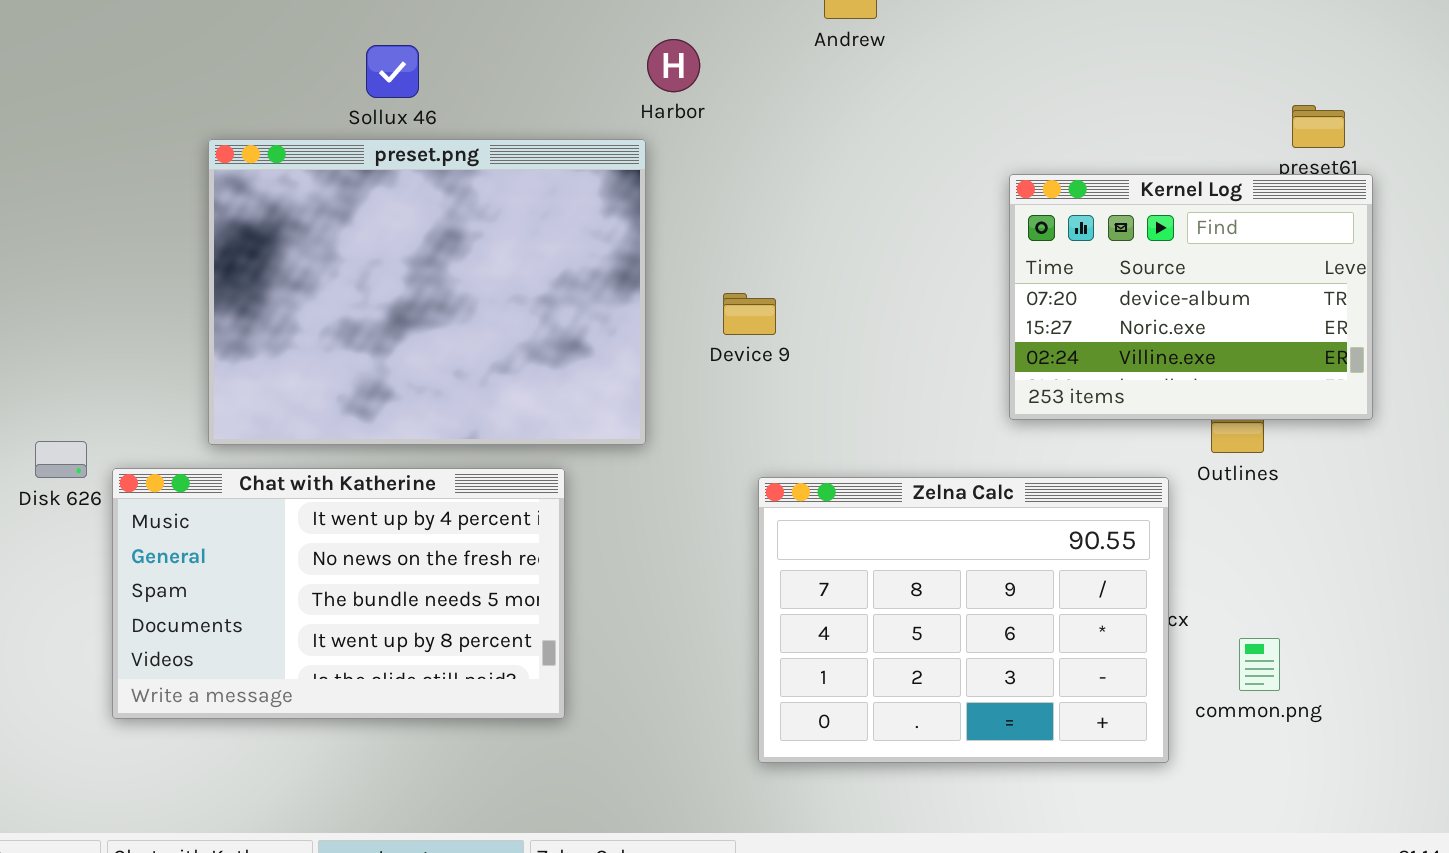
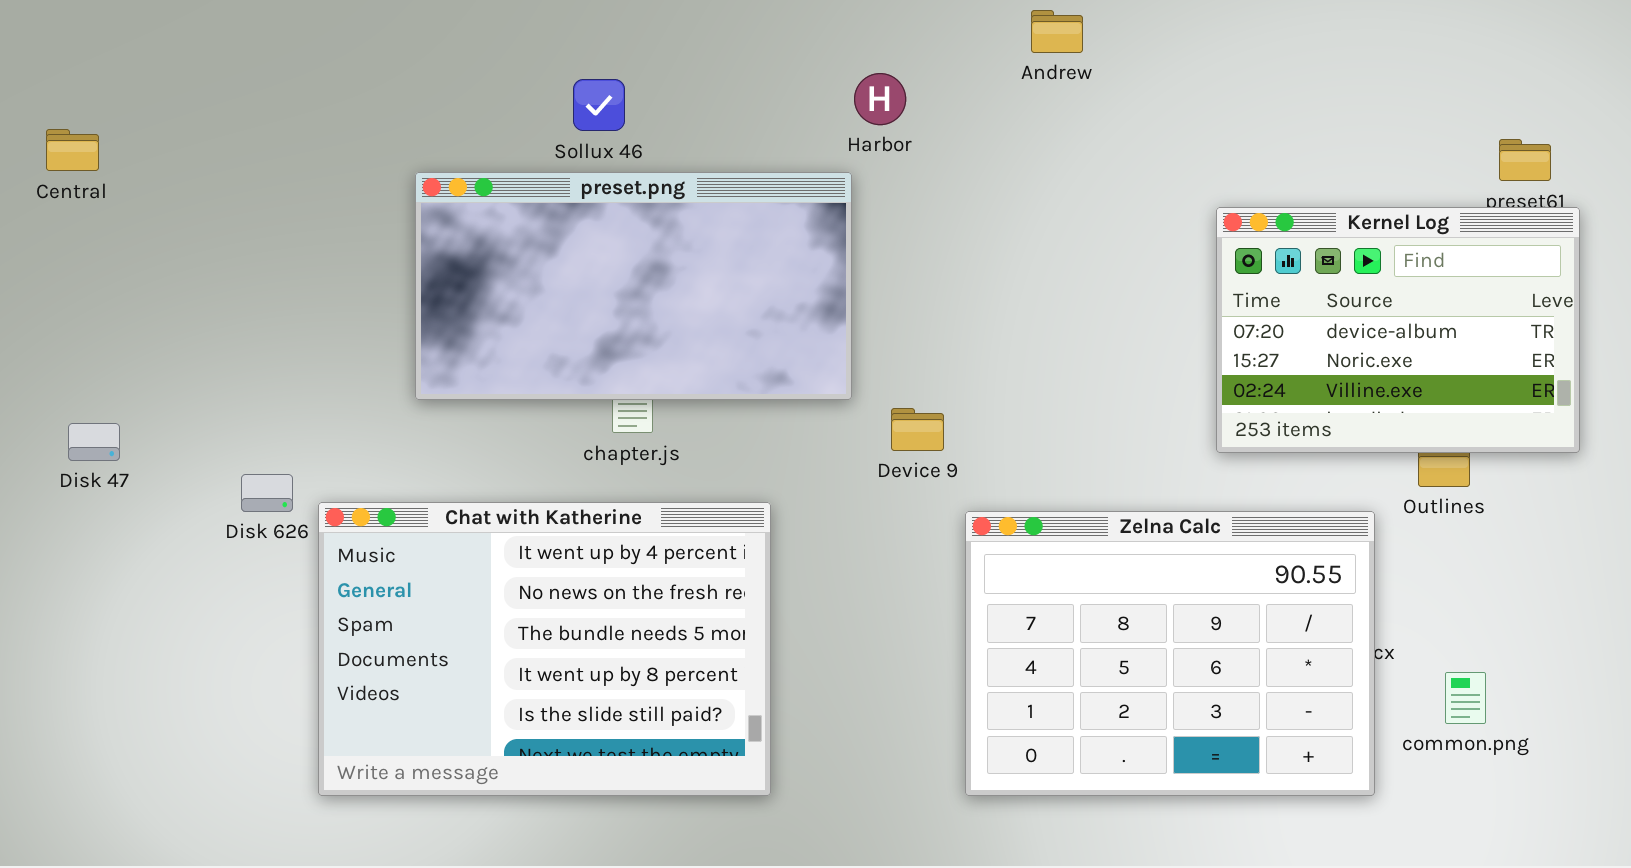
preset.png: [208,139,646,445] -> [415,172,852,400], resized
Device 9: [723,293,776,335] -> [891,408,944,451], moved
Chat with Katherine: [112,468,565,719] -> [318,502,771,796], resized

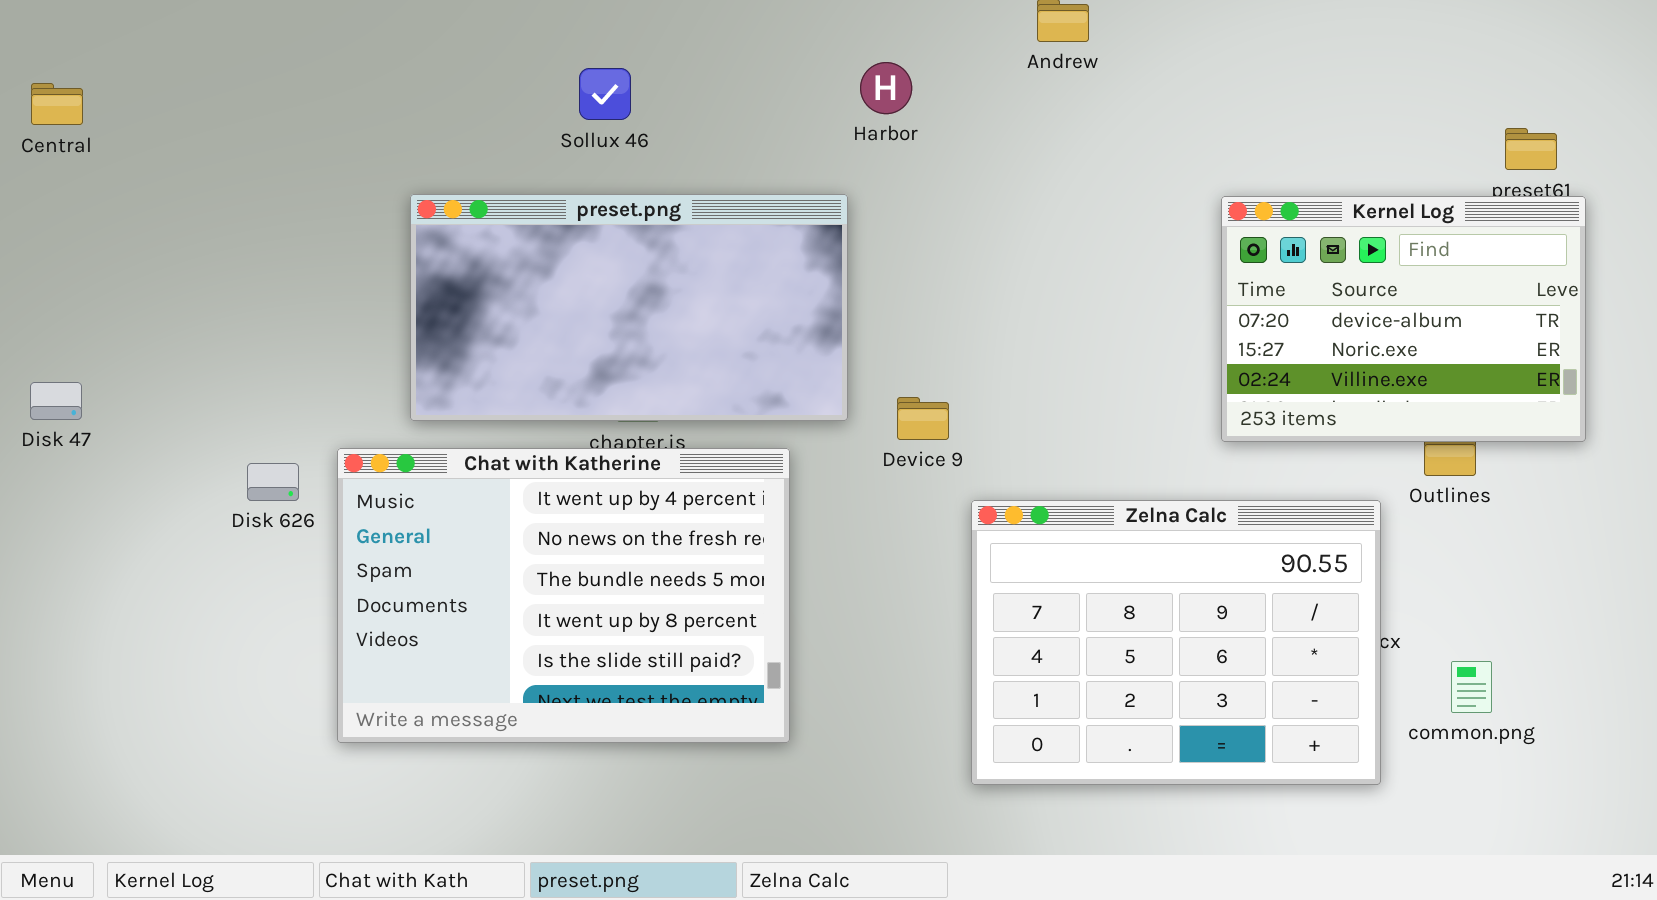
Central: [46,129,99,171] -> [31,83,83,125], moved
preset.png: [415,172,852,400] -> [410,194,848,421], moved
Disk 47: [68,423,120,461] -> [30,382,82,420], moved
Chat with Katherine: [318,502,771,796] -> [337,448,790,743], moved

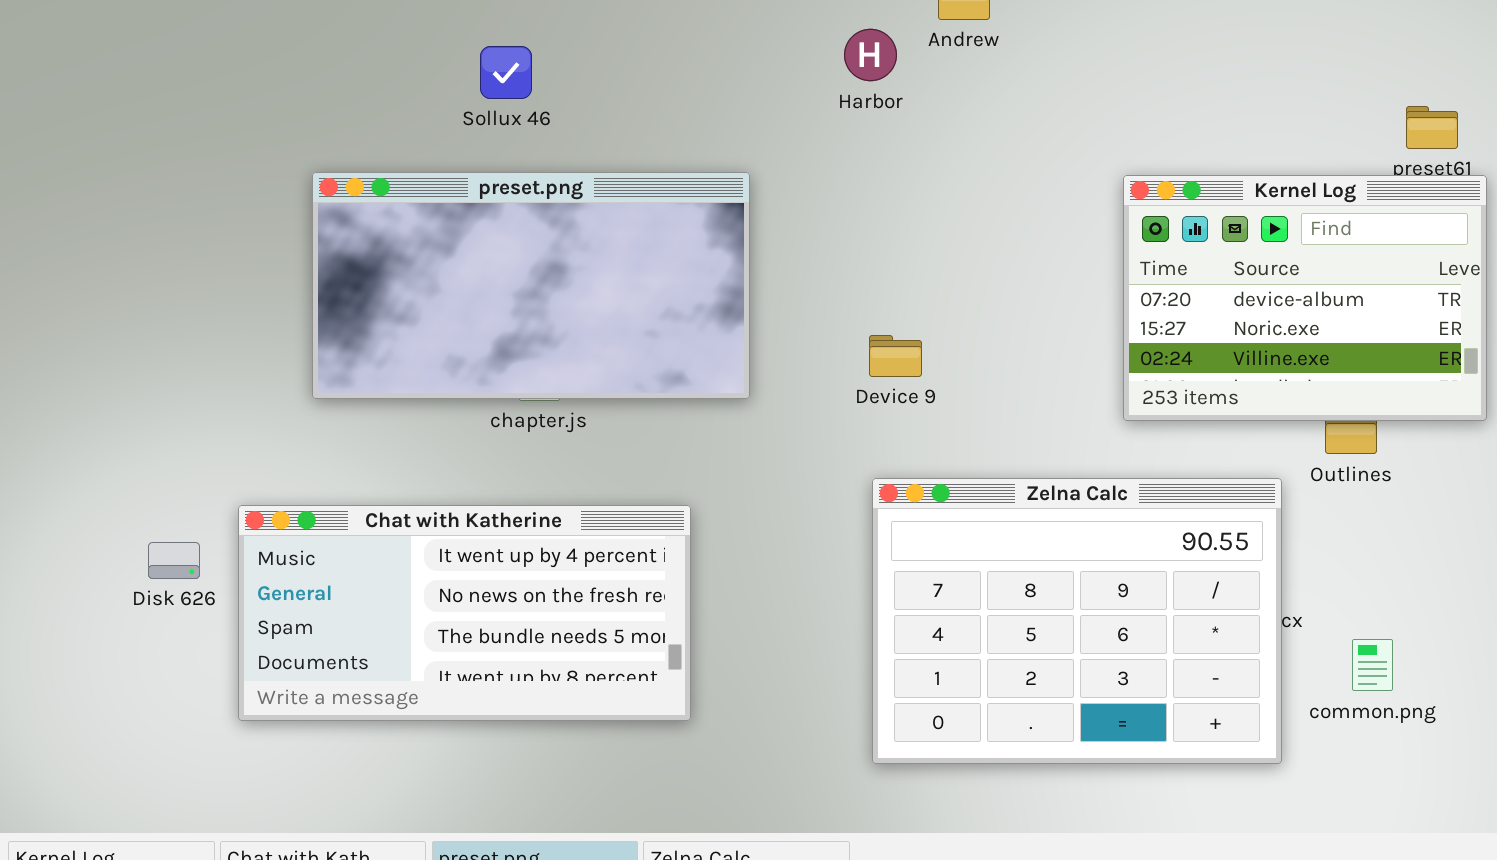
Harbor: [860,62,912,114] -> [844,29,897,81], moved
Device 9: [897,397,949,440] -> [869,335,922,377], moved
Chat with Katherine: [337,448,790,743] -> [238,505,691,721], resized
Disk 626: [247,463,299,501] -> [148,542,200,579], moved

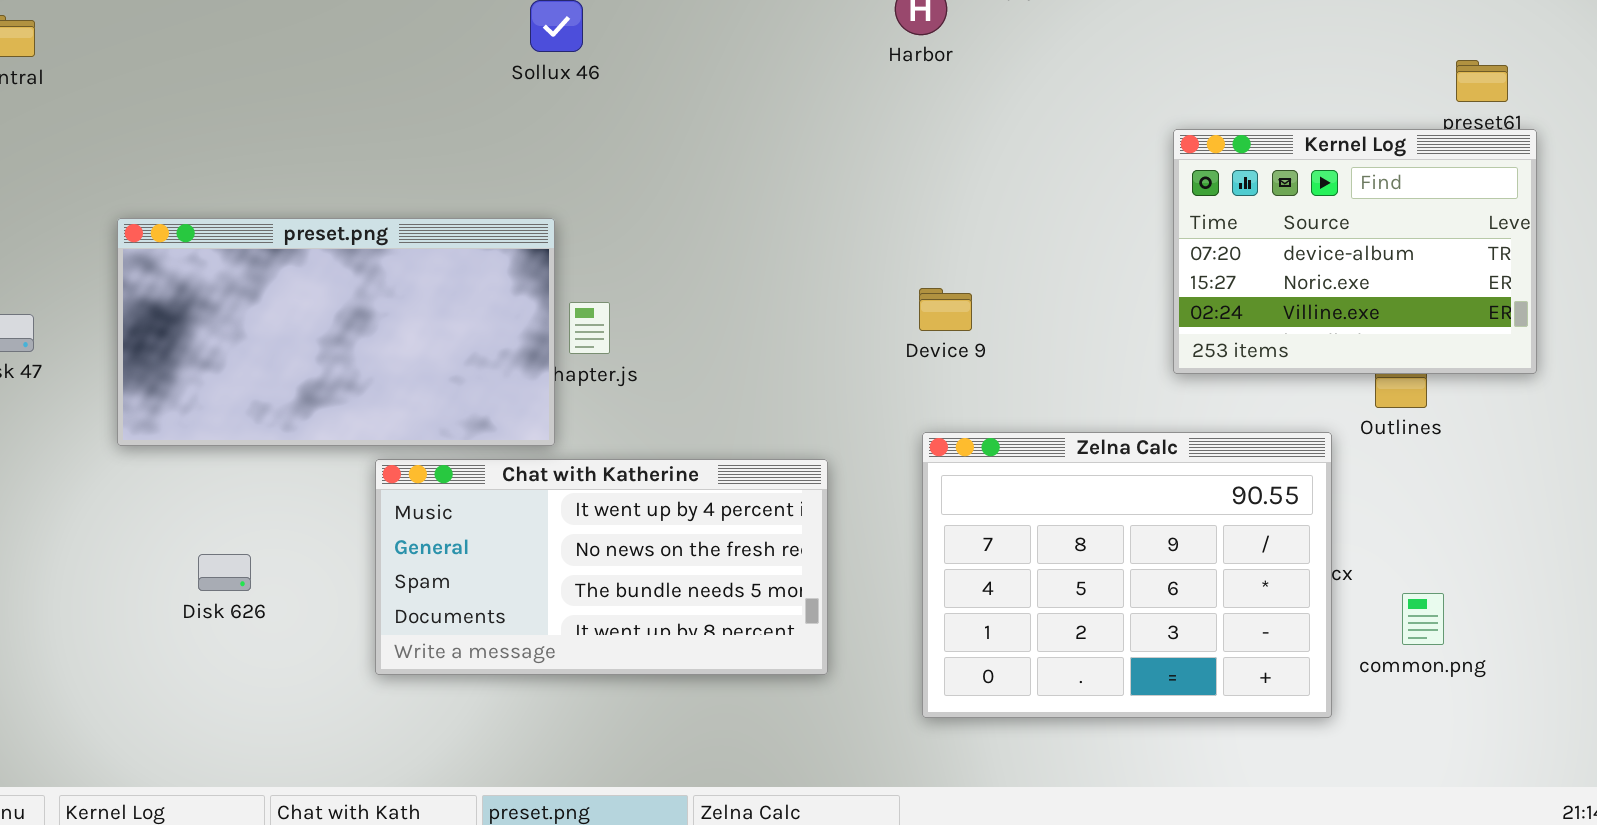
preset.png: [312,172,750,399] -> [117,218,555,446], moved
Chat with Katherine: [238,505,691,721] -> [375,459,828,675], moved
Disk 626: [148,542,200,579] -> [198,554,251,591], moved

